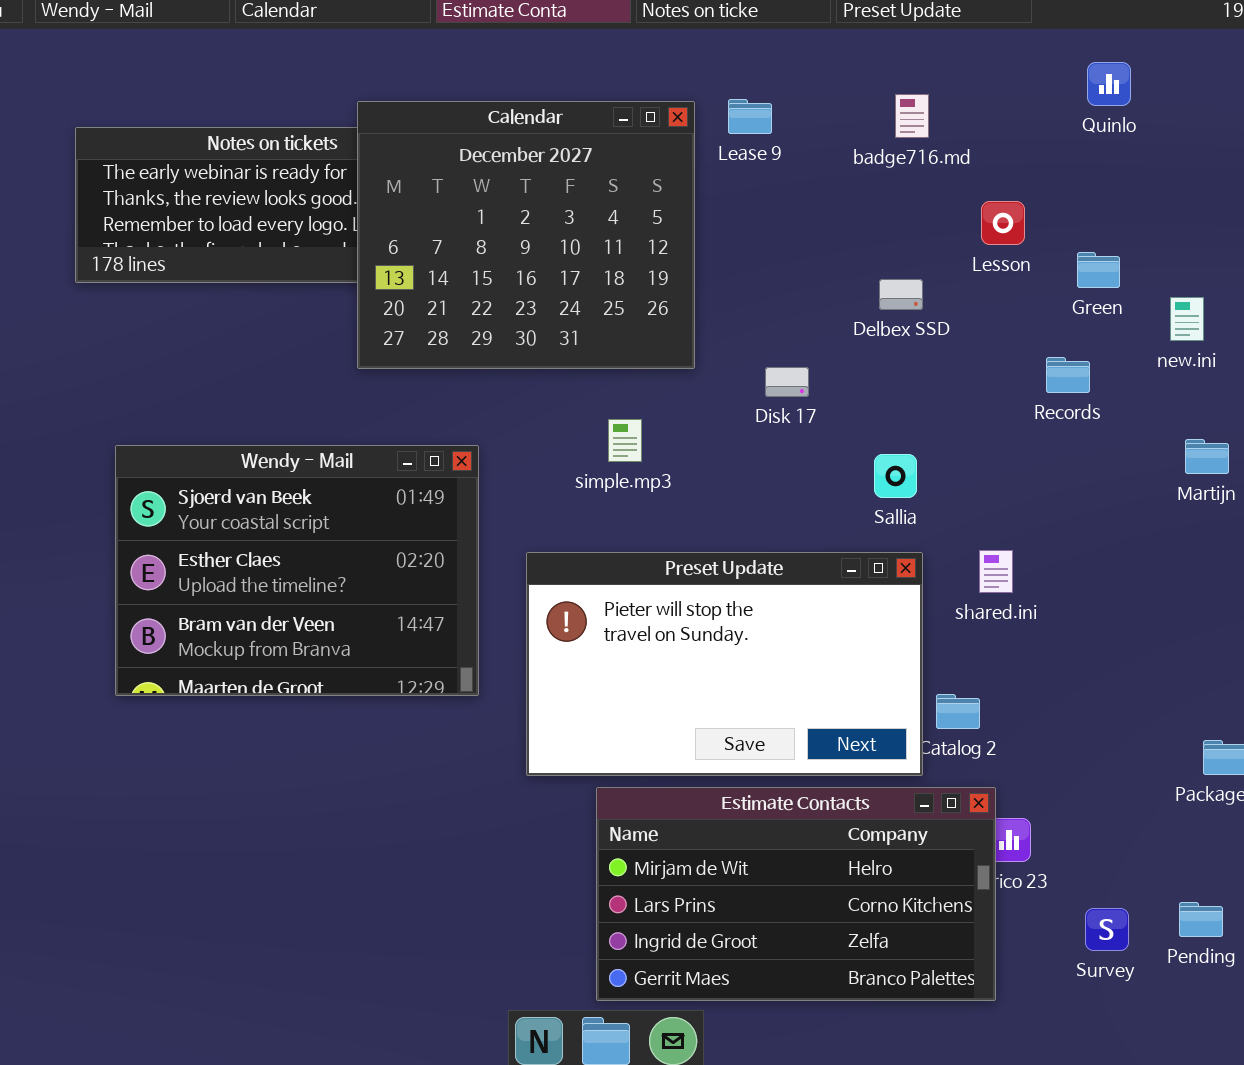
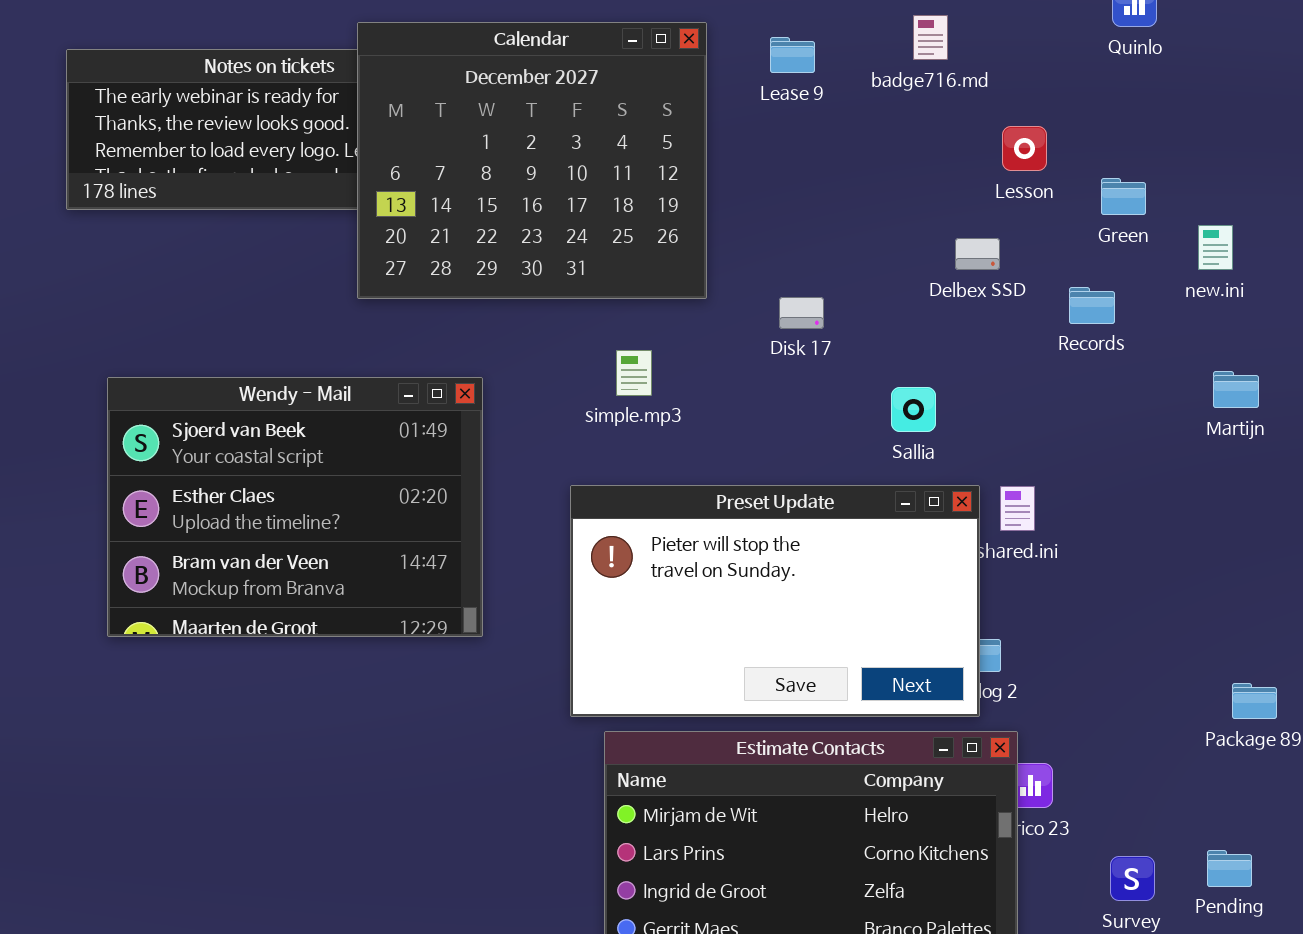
Lease 9: [728,99,772,134] -> [770,37,815,73], moved
Delbex SSD: [879,279,923,310] -> [955,238,1000,270], moved
Preset Update: [526,552,923,776] -> [570,485,980,717], moved

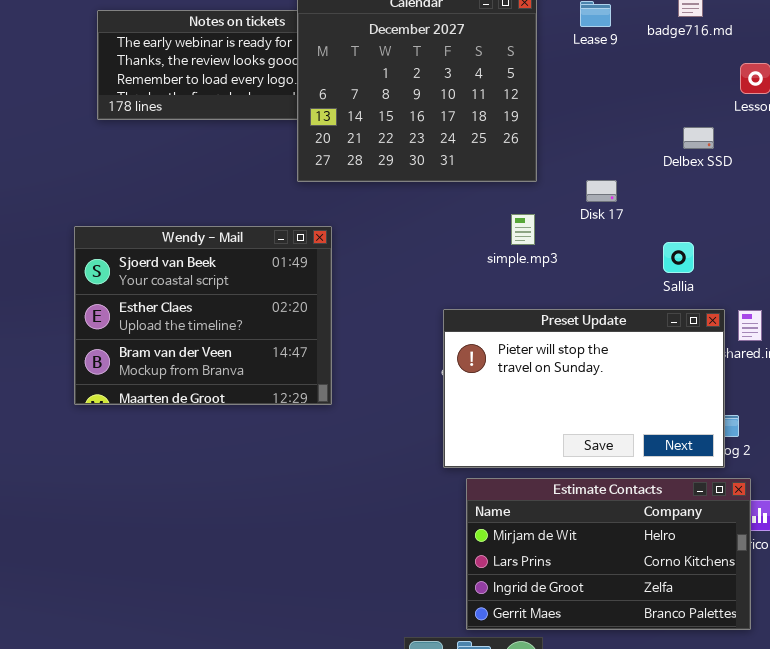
Delbex SSD: [955,238,1000,270] -> [683,127,714,149], moved
simple.mp3: [616,350,652,396] -> [511,214,535,245], moved
Wendy - Mail: [107,377,483,637] -> [74,226,332,405], moved

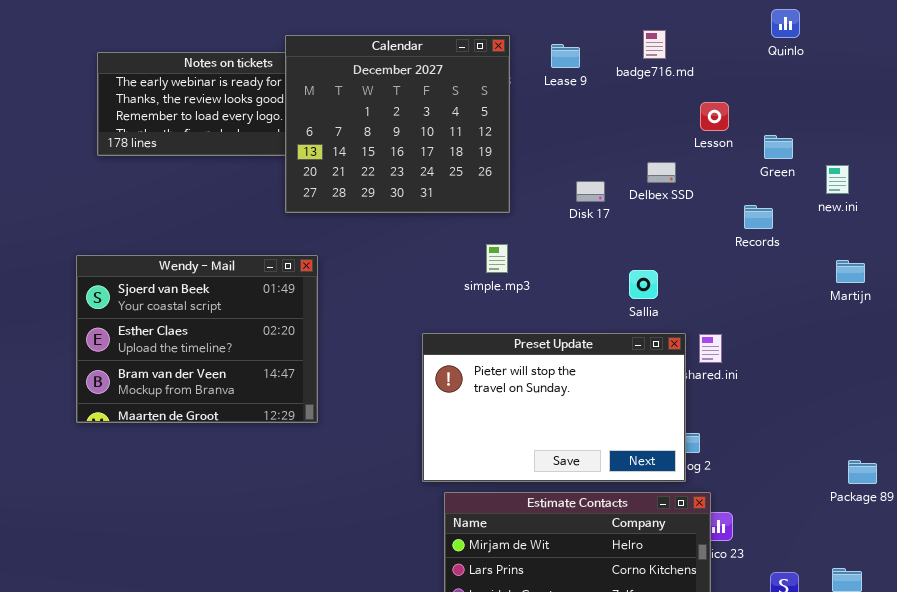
Disk 17: [586,180,617,202] -> [576,181,605,202], moved

